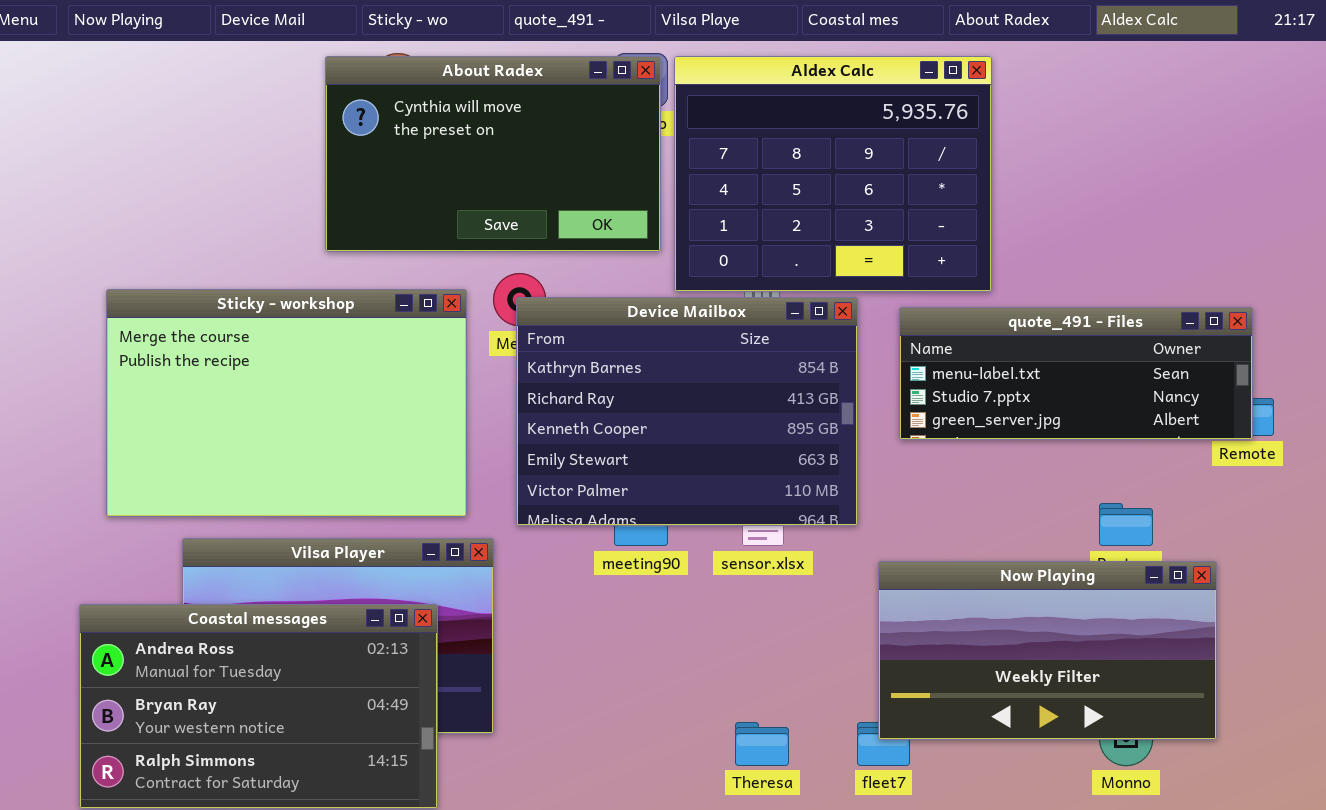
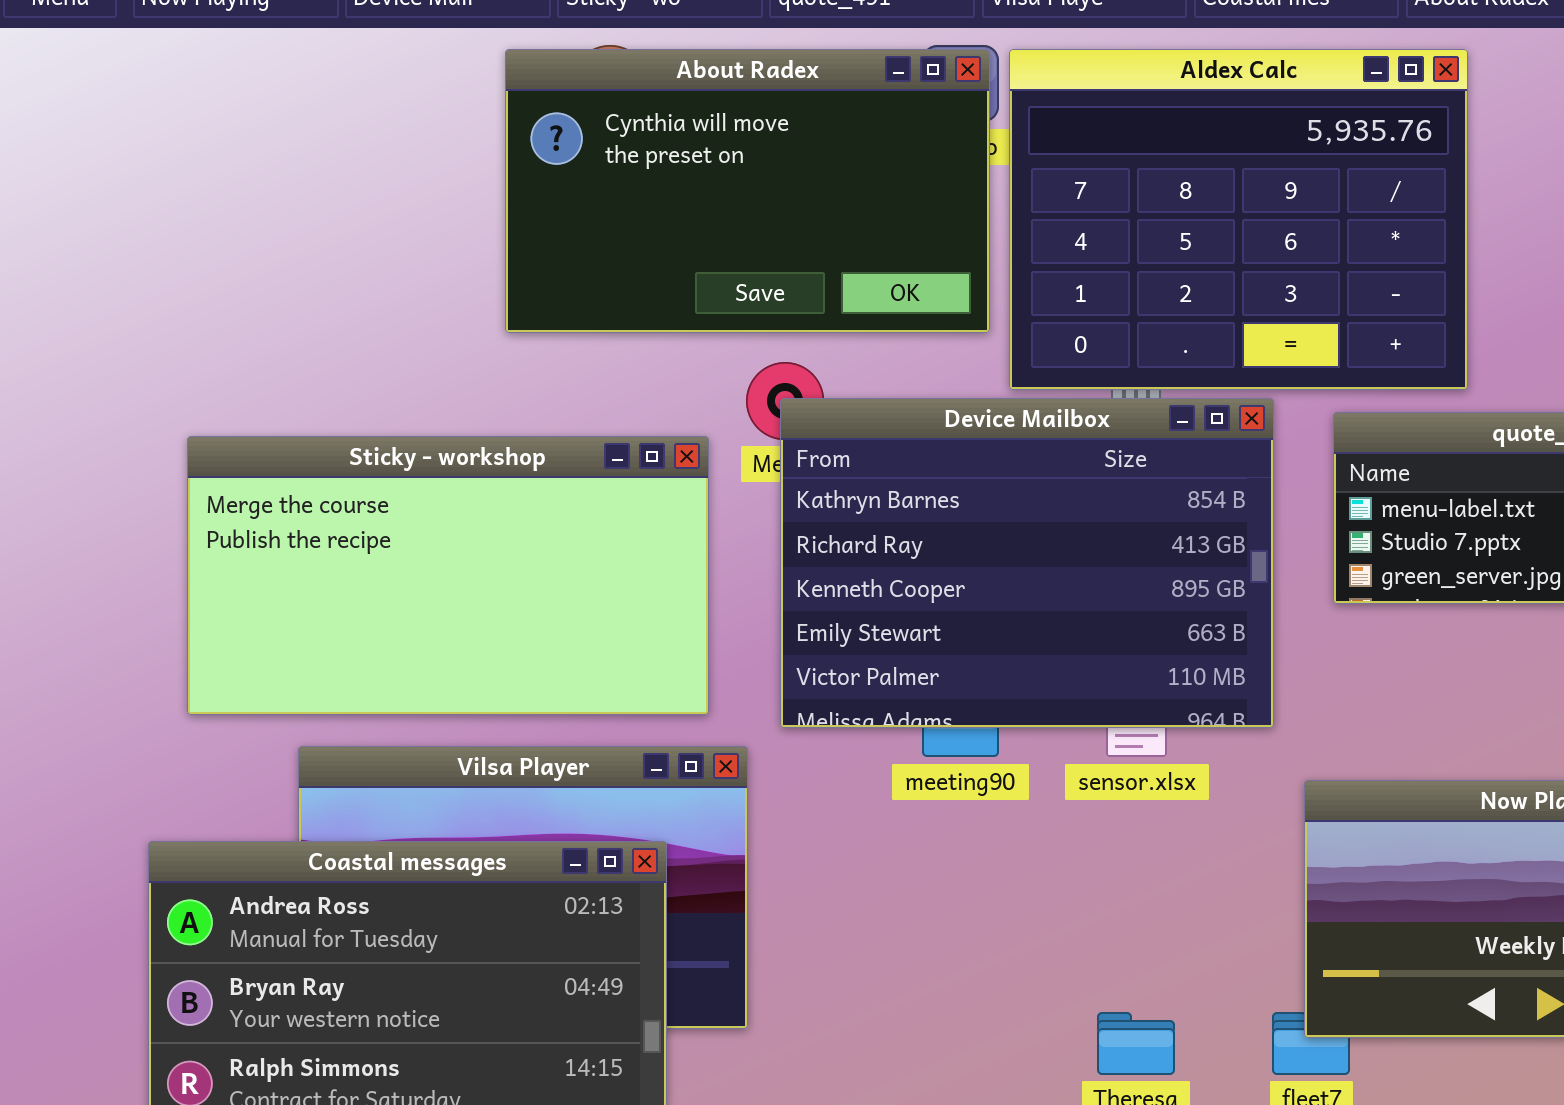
Sticky - workshop: [106,289,467,517] -> [187,436,709,715], resized

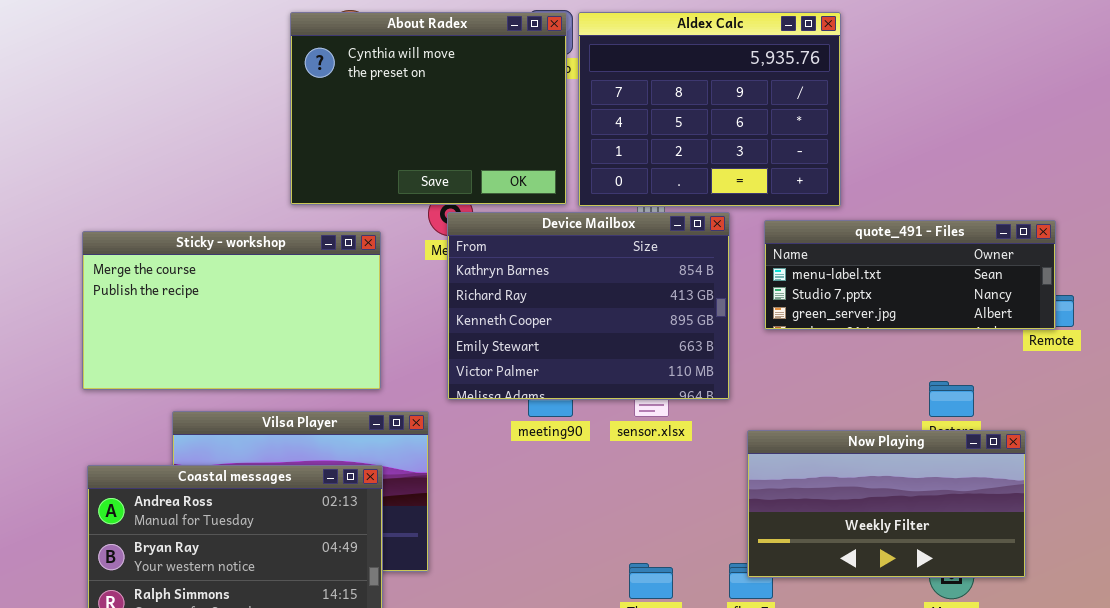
About Radex: [505,49,990,333] -> [290,12,567,205], resized
Sticky - workshop: [187,436,709,715] -> [82,231,381,390], moved

